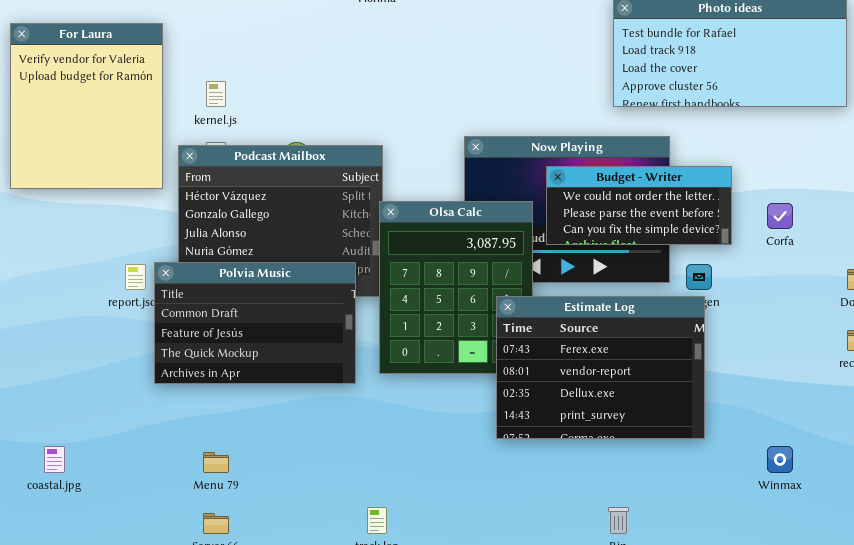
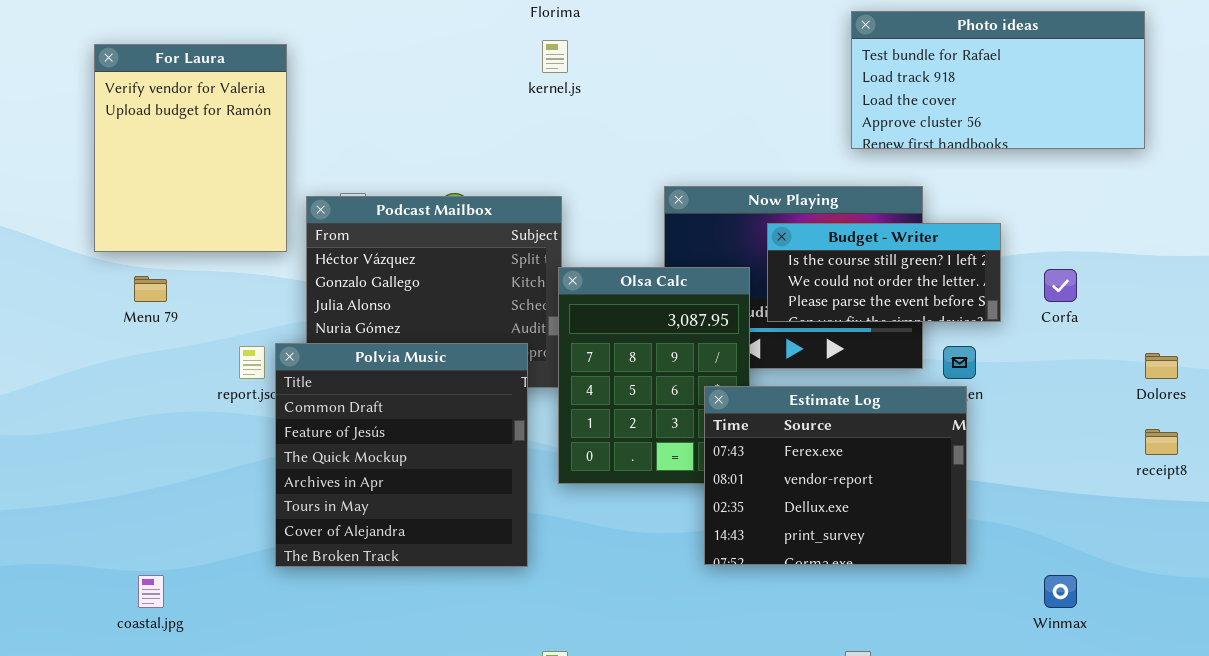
kernel.js: [206,81,226,107] -> [542,40,568,73], moved
Budget - Writer: [546,166,732,245] -> [767,223,1001,322], scrolled up 1 row
Polvia Music: [154,262,356,384] -> [275,343,528,567], resized
Menu 79: [203,452,229,473] -> [134,276,167,302], moved

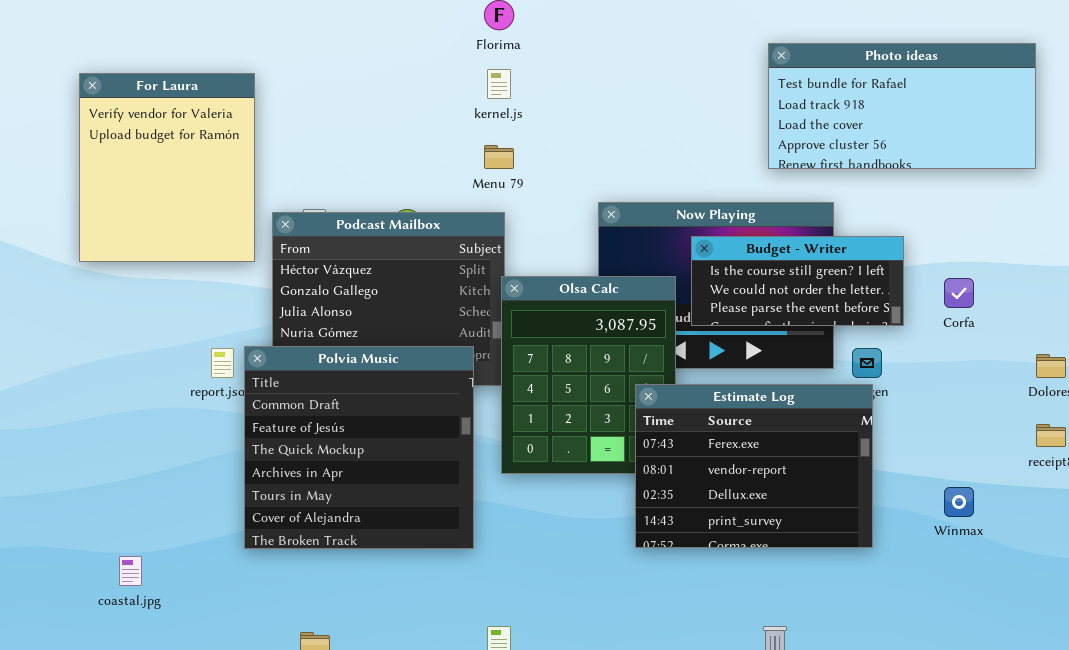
Menu 79: [134,276,167,302] -> [484,145,514,169], moved
Winmax: [1044,575,1077,608] -> [944,487,974,517], moved

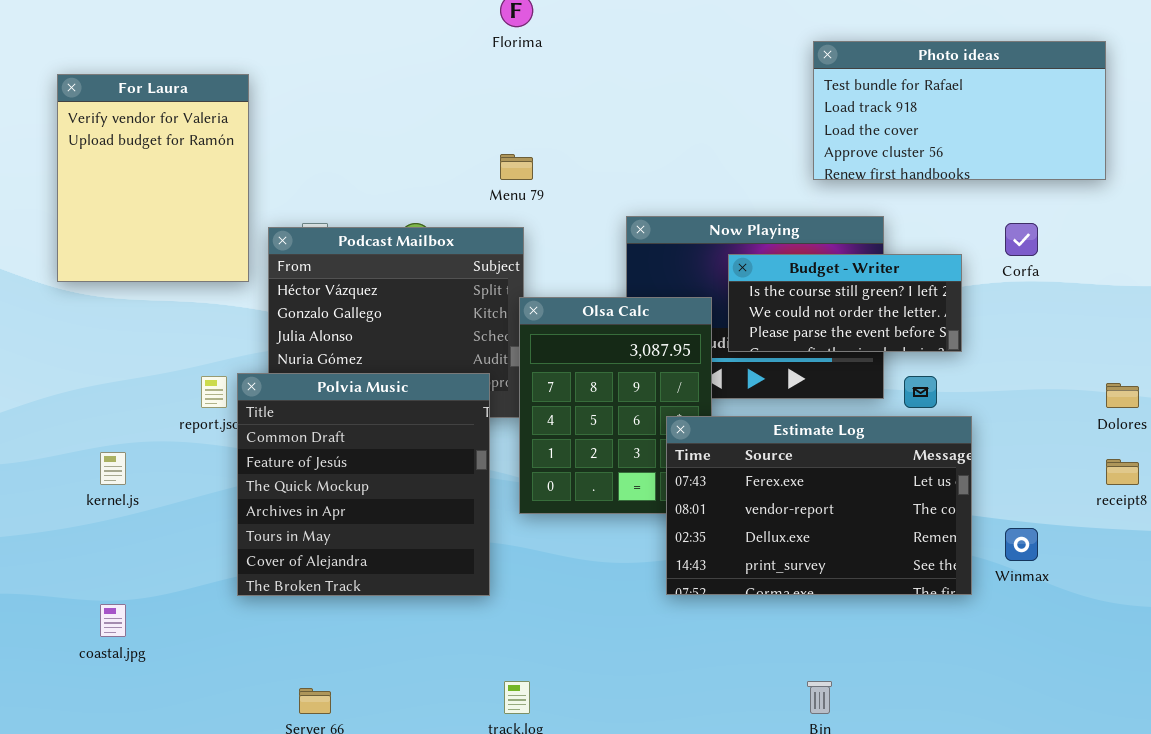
kernel.js: [487,69,511,99] -> [100,452,126,485], moved
Corfa: [944,278,974,308] -> [1005,223,1038,256], moved
Estimate Log: [635,384,873,548] -> [666,416,972,595], resized

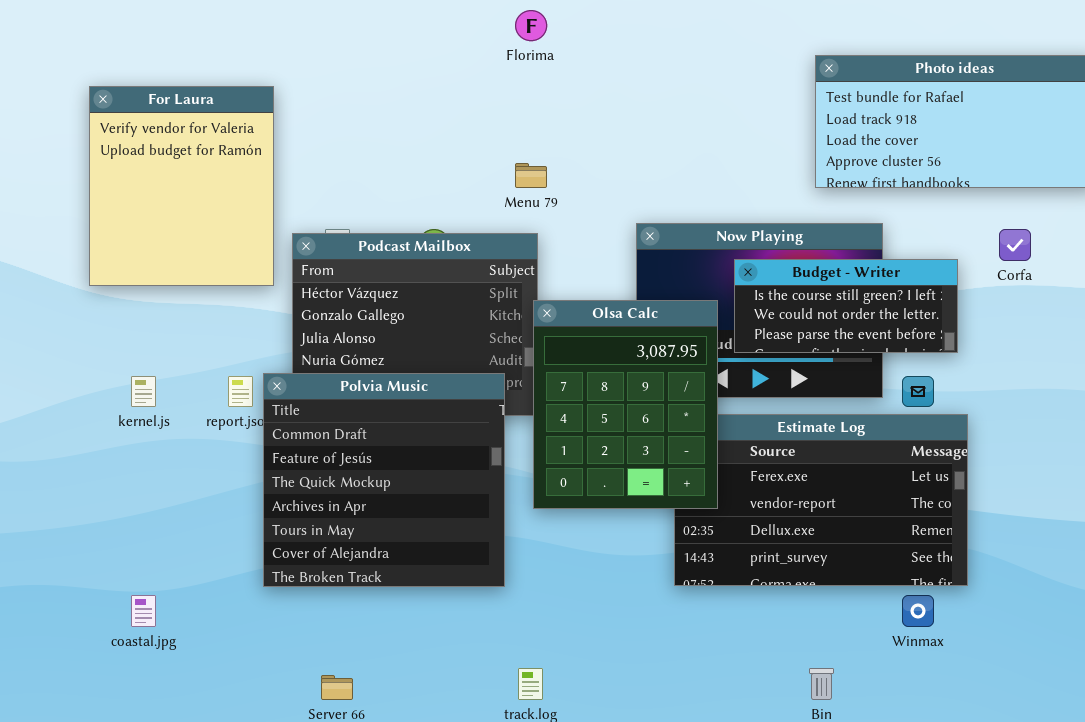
Olsa Calc: [519,297,712,514] -> [533,300,718,509], raised
kernel.js: [100,452,126,485] -> [131,376,156,407], moved
Winmax: [1005,528,1038,561] -> [902,595,934,627], moved

